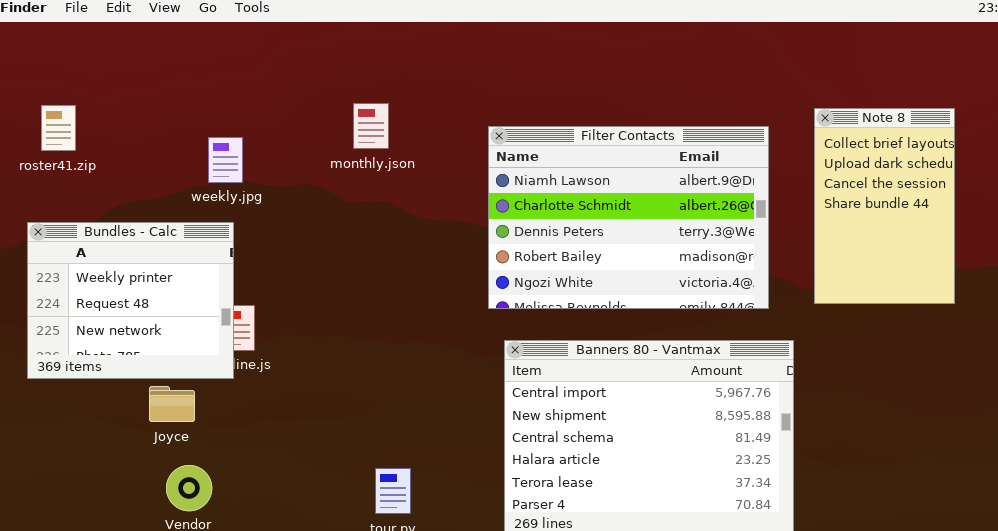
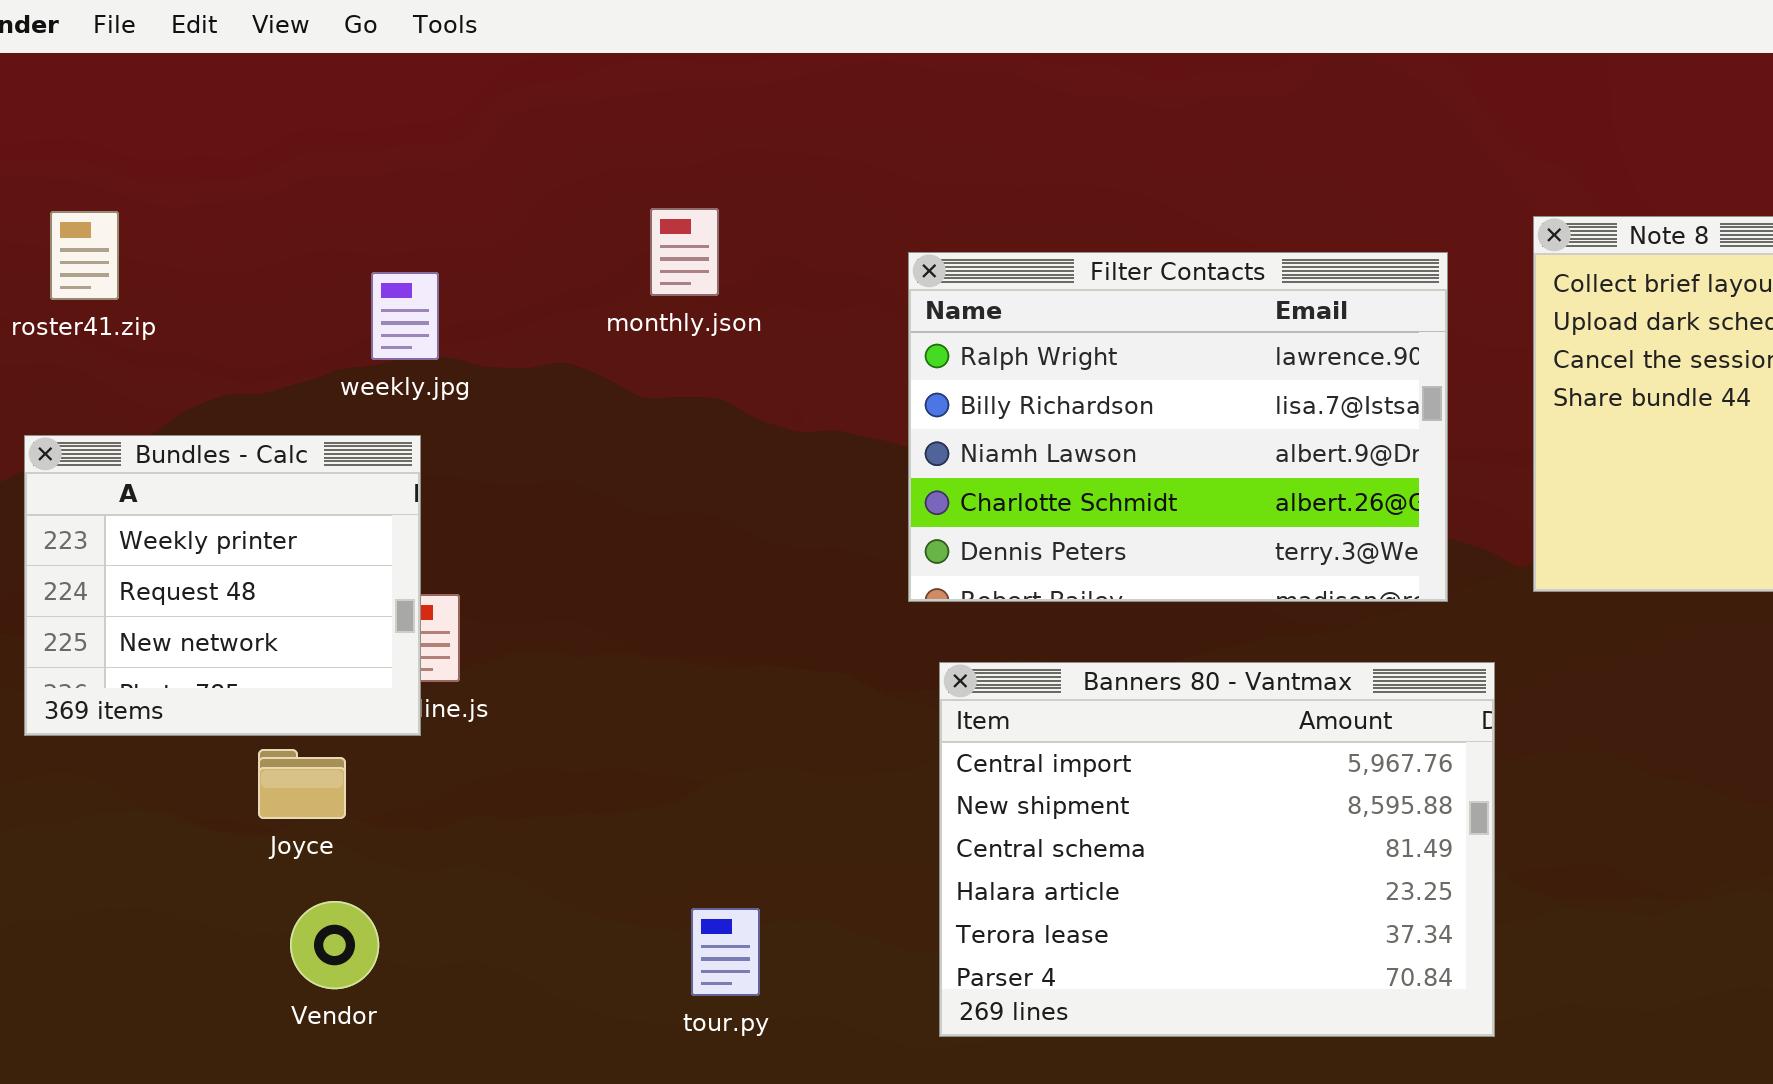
Filter Contacts: [488,126,769,309] -> [908,252,1448,602], scrolled up 2 rows

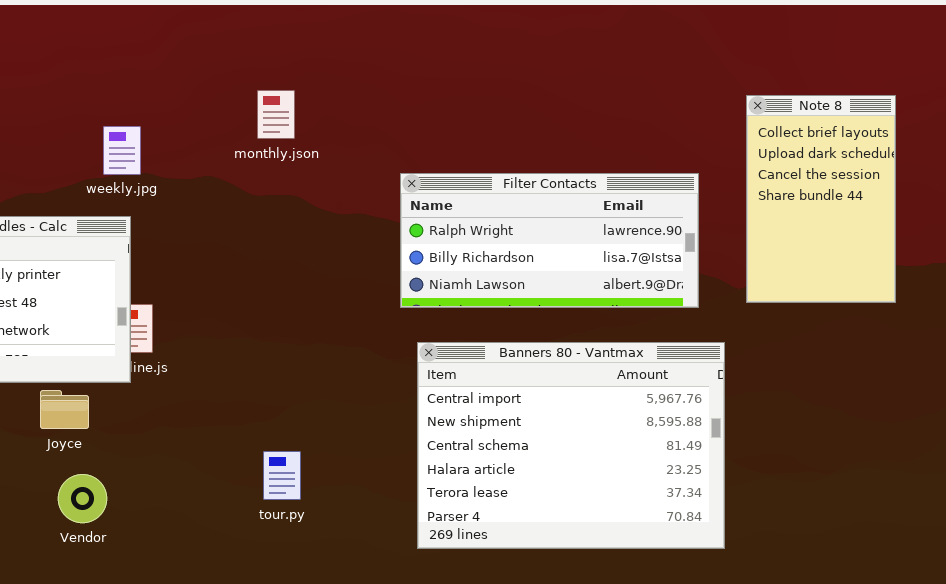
Filter Contacts: [908,252,1448,602] -> [400,173,699,308], resized
tour.py: [691,908,760,996] -> [263,451,301,500], moved

